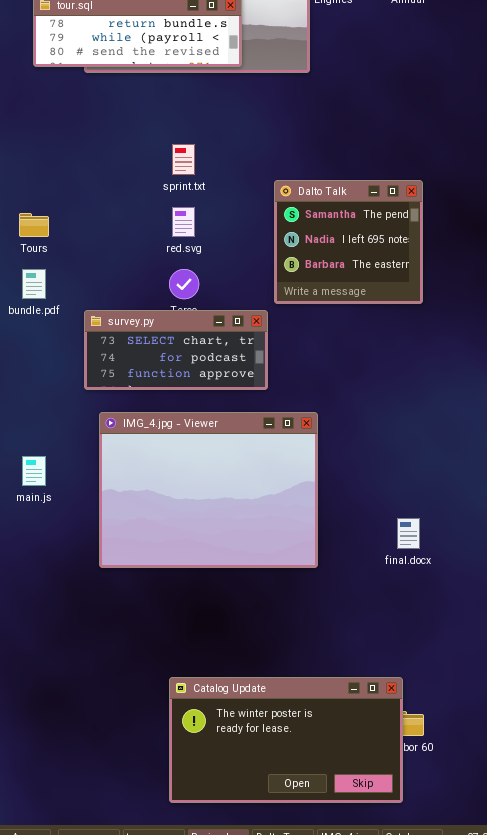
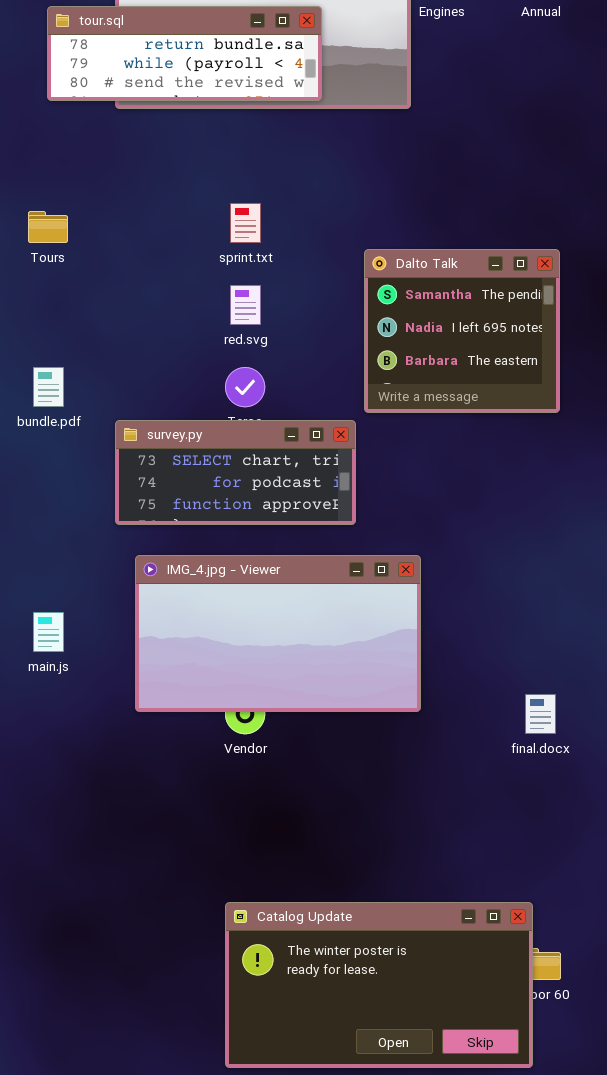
Tours: [19,213,49,237] -> [28,211,68,243], moved
IMG_4.jpg - Viewer: [99,412,318,568] -> [135,555,421,712], resized

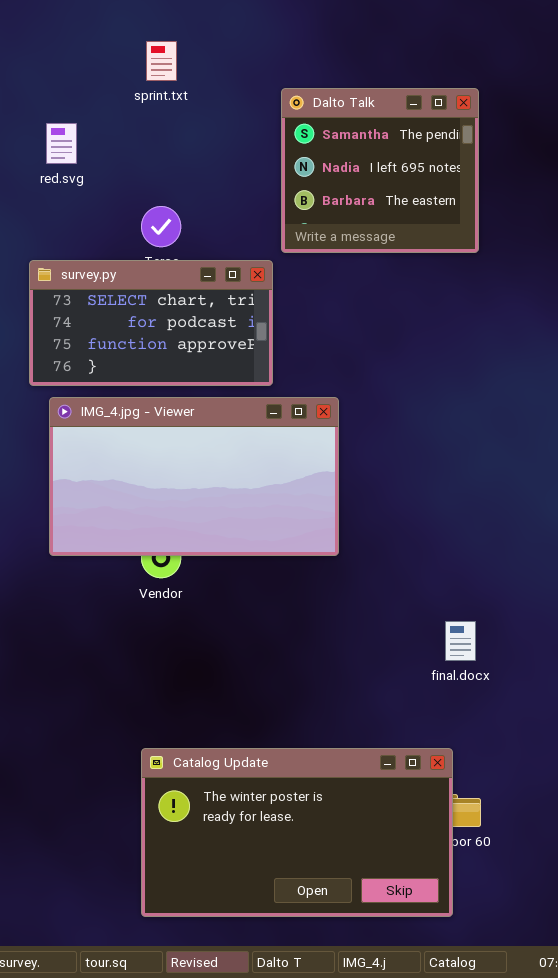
red.svg: [230,285,261,325] -> [46,123,77,164], moved
survey.py: [115,420,356,525] -> [29,260,273,386], resized
final.docx: [525,694,556,734] -> [445,621,476,661], moved

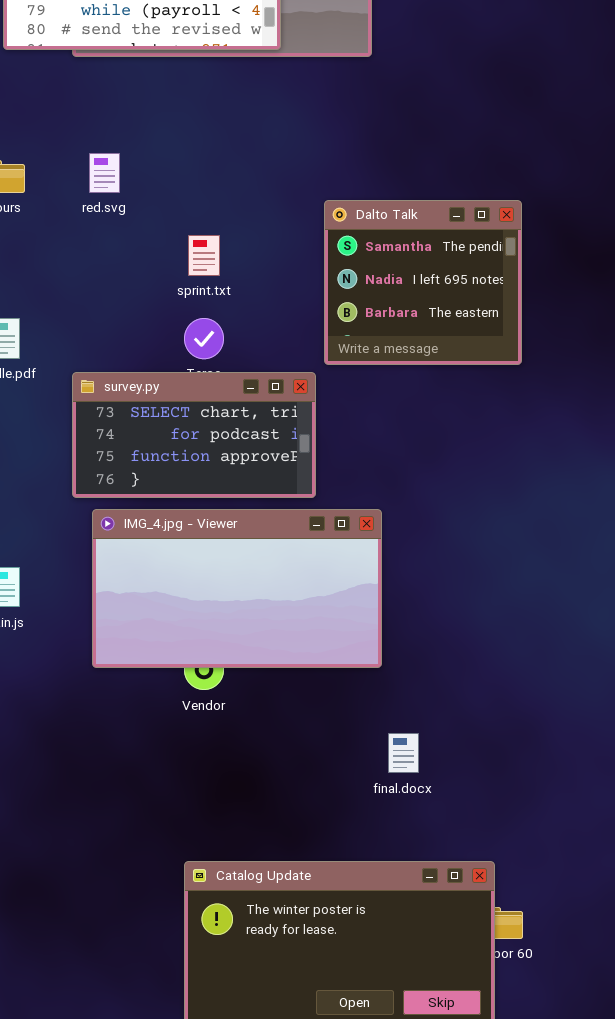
sprint.txt: [146,41,177,81] -> [188,235,220,276], moved
red.svg: [46,123,77,164] -> [89,153,120,193], moved
final.docx: [445,621,476,661] -> [388,733,419,773], moved

